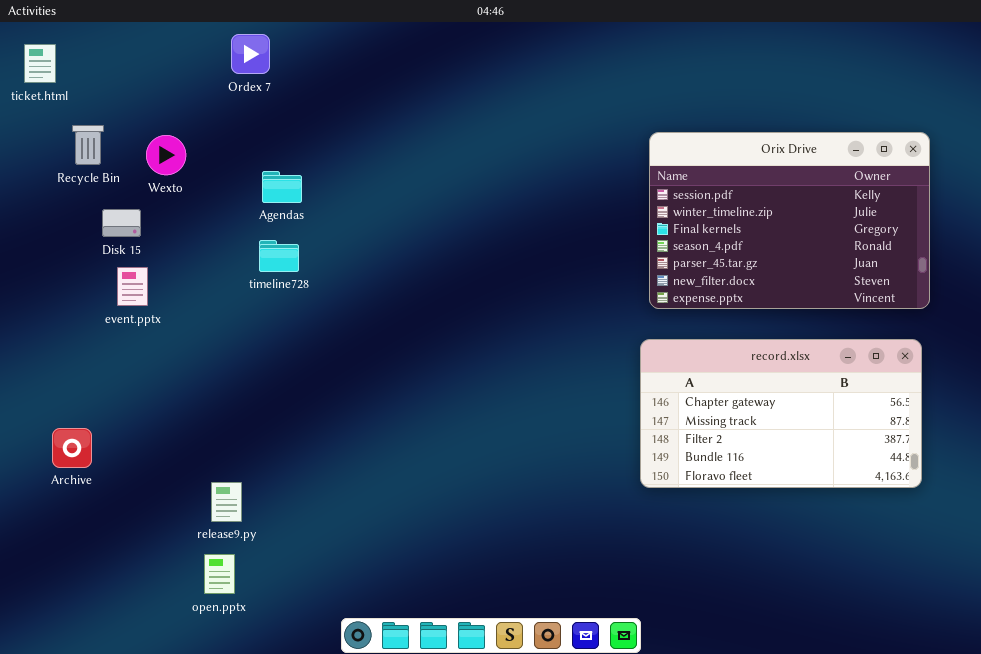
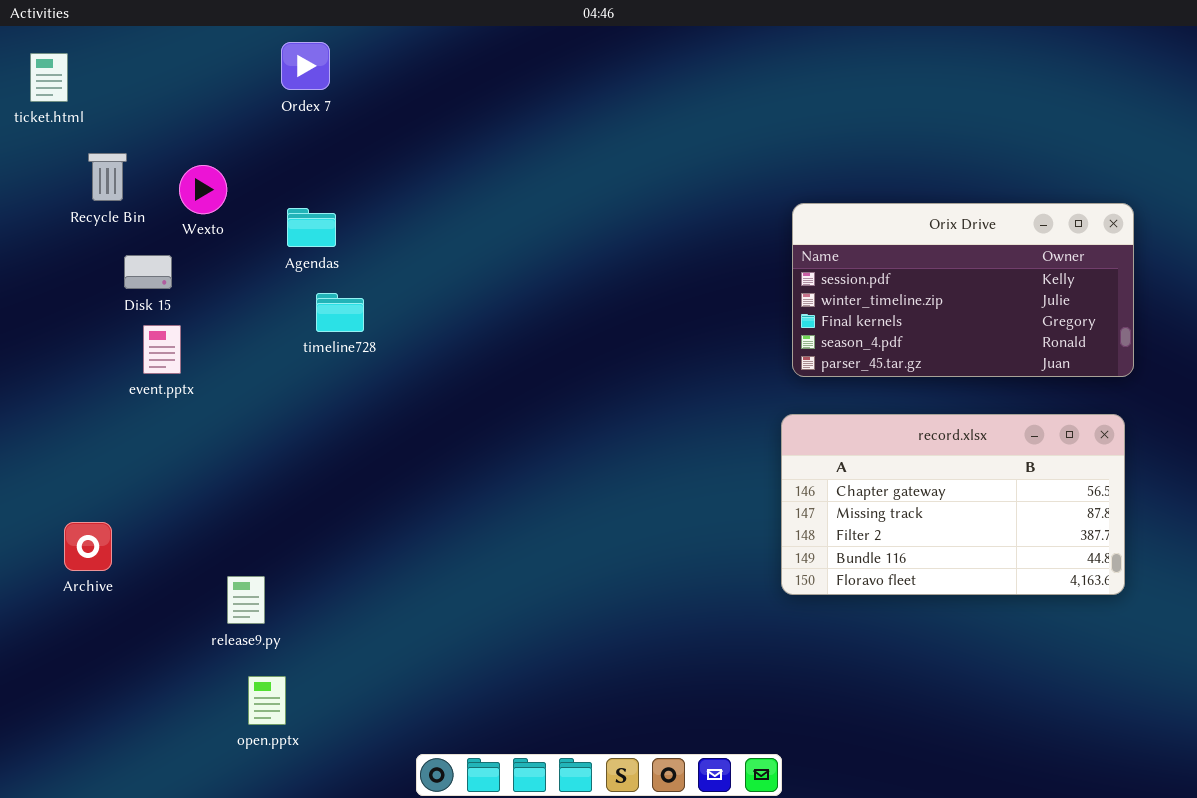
Orix Drive: [649,132,930,309] -> [792,203,1134,377], resized
Agendas: [262,171,302,203] -> [287,208,336,247], moved
release9.py: [211,482,242,522] -> [227,576,265,624], moved

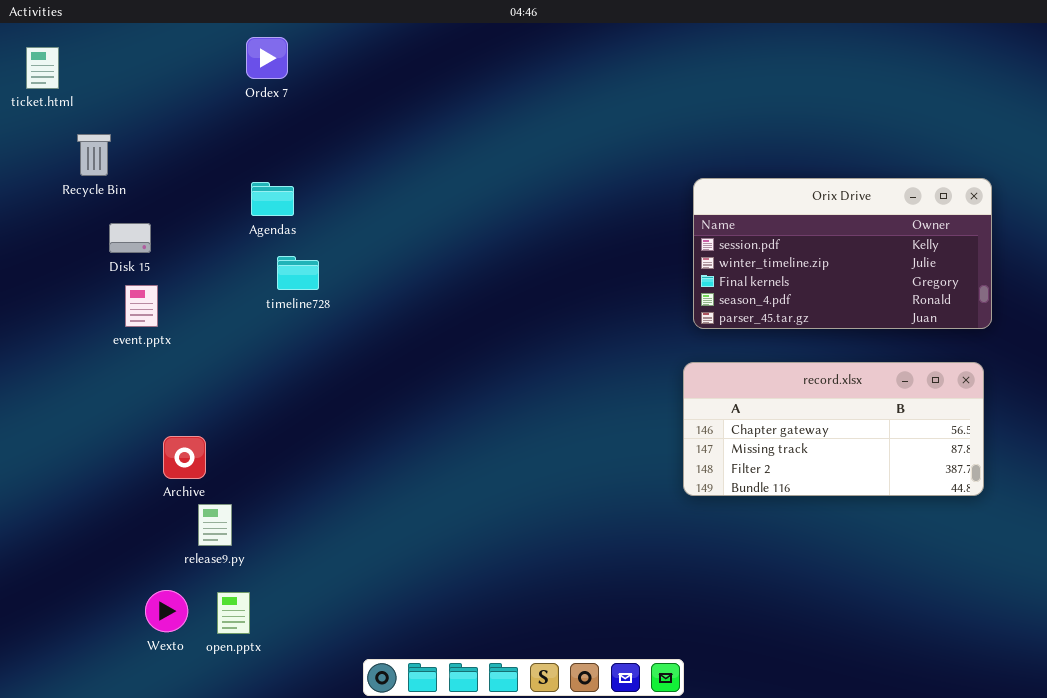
Wexto: [179,165,227,214] -> [145,590,188,632], moved
record.xlsx: [781,414,1125,595] -> [683,362,984,496], resized
Archive: [64,522,112,571] -> [163,436,206,479], moved

